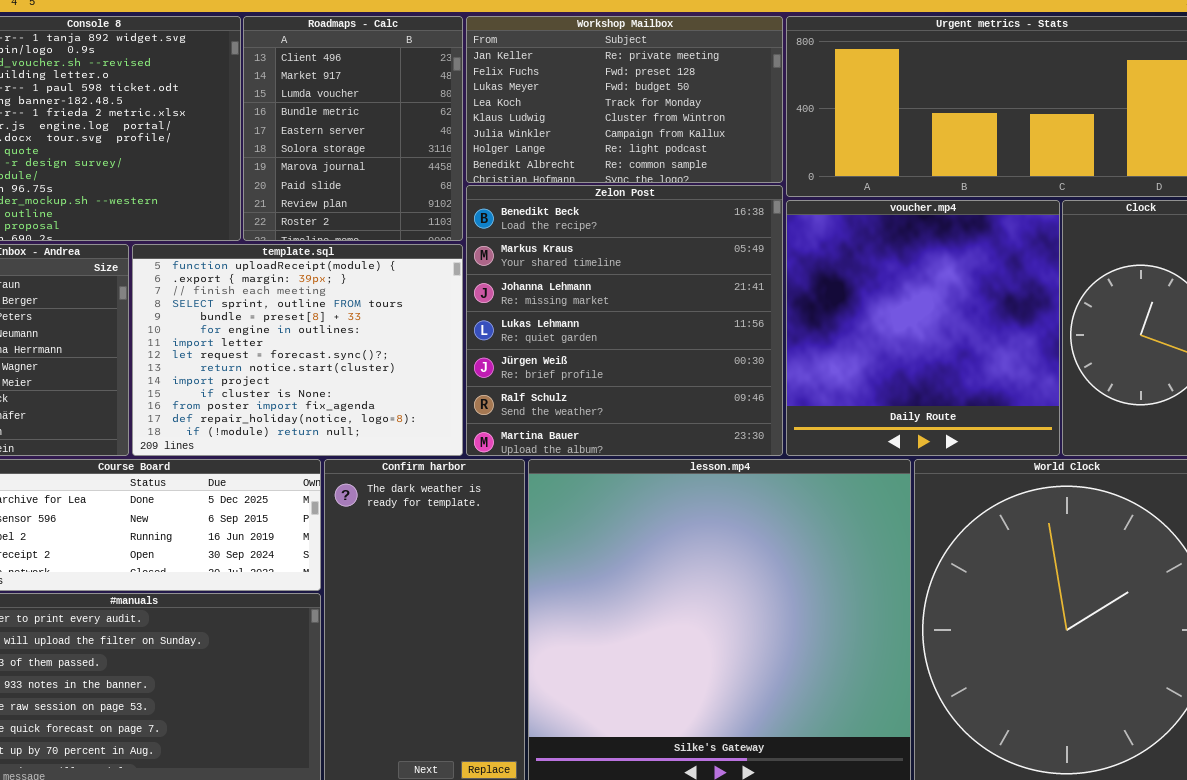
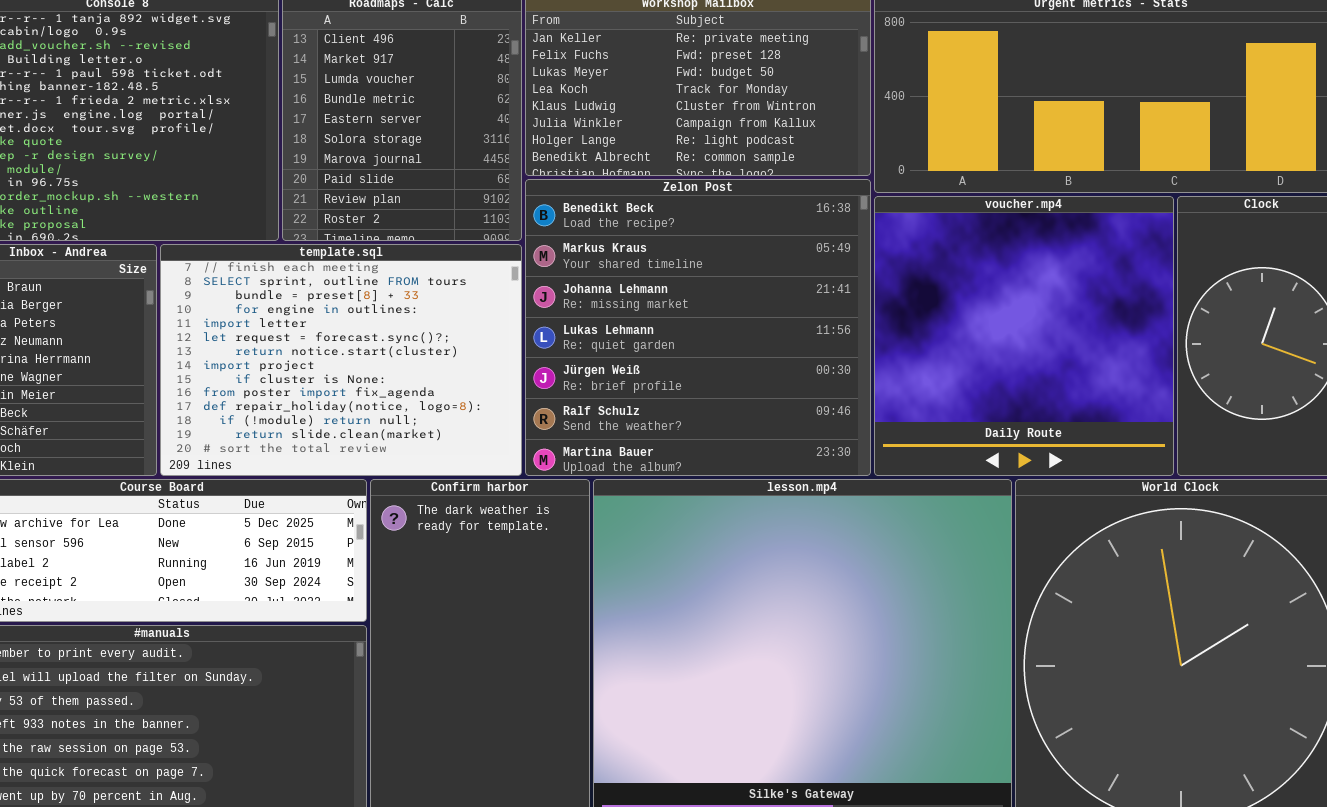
template.sql: [132,244,463,456] -> [160,244,522,476], scrolled down 2 rows

